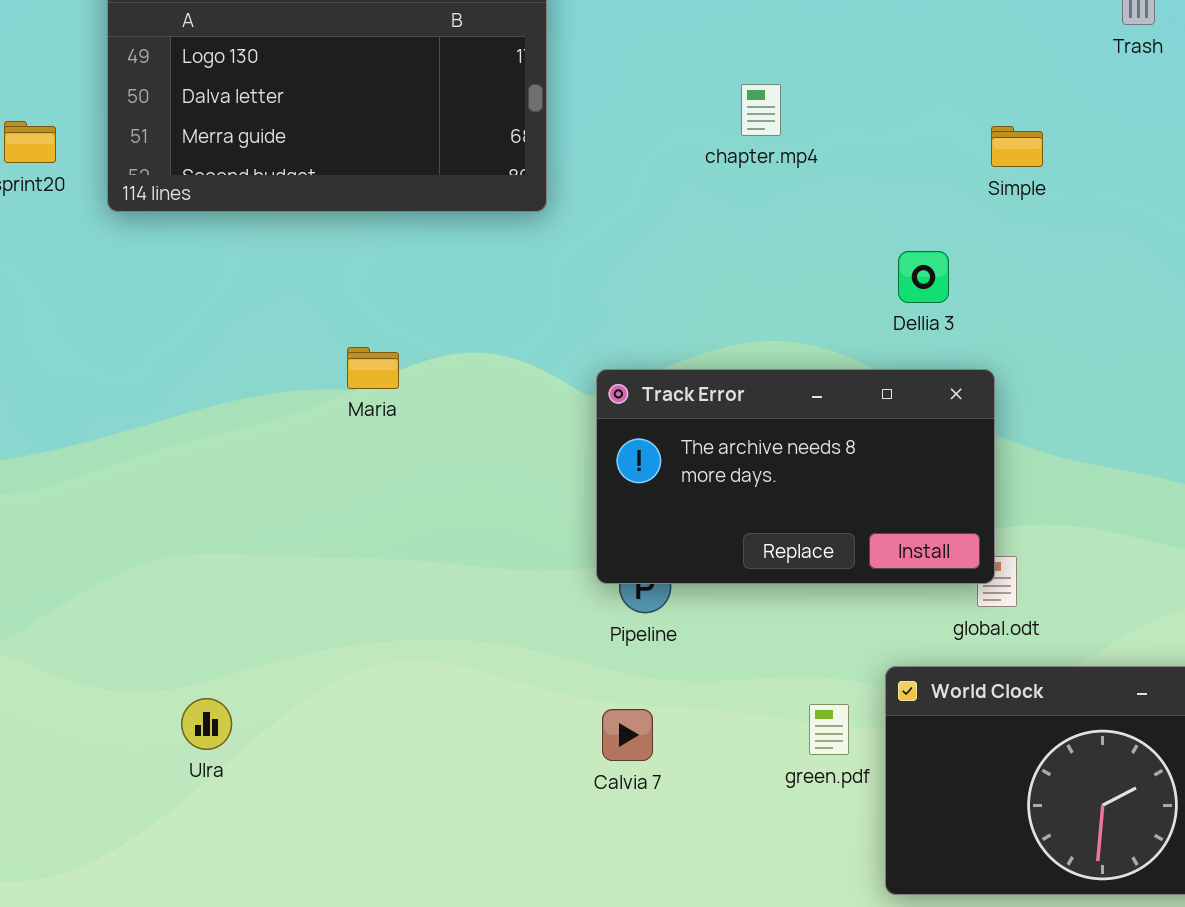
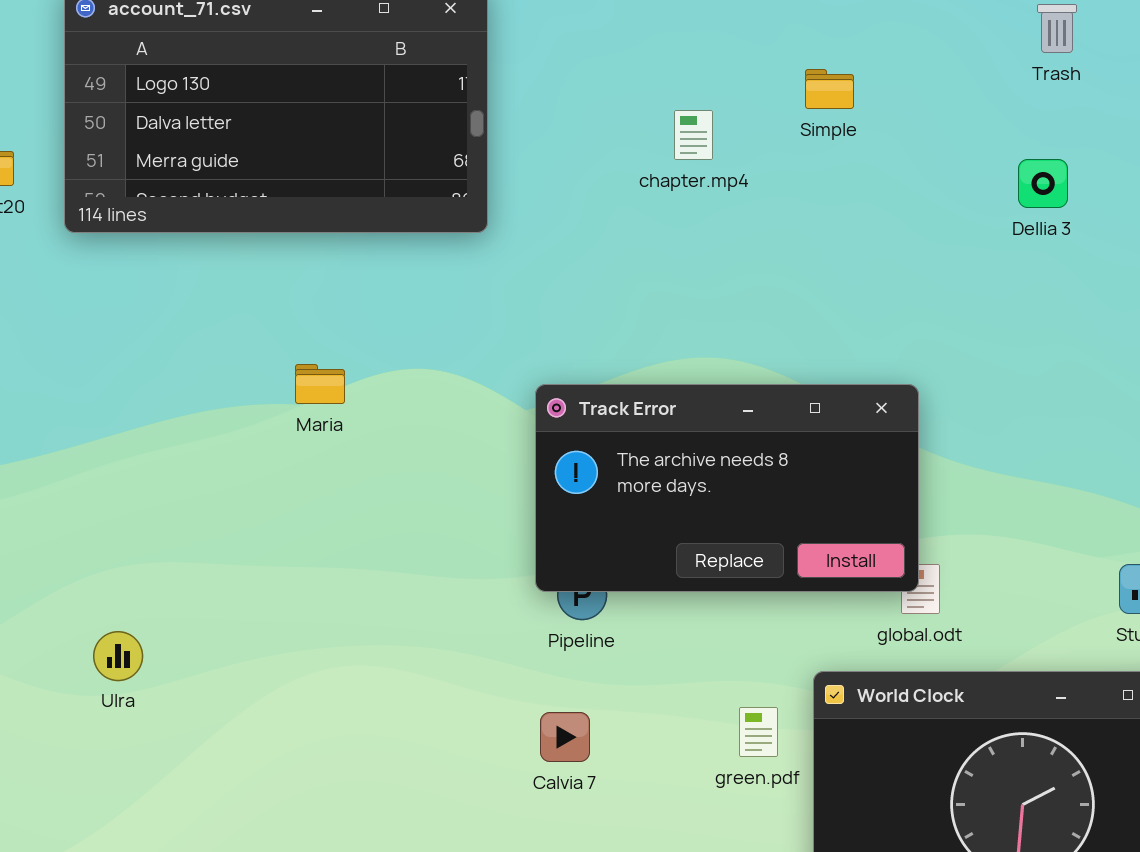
Simple: [991,126,1043,167] -> [805,69,854,109], moved
Dellia 3: [898,251,949,303] -> [1018,159,1068,208], moved
Ulra: [181,698,232,750] -> [93,631,143,681], moved

